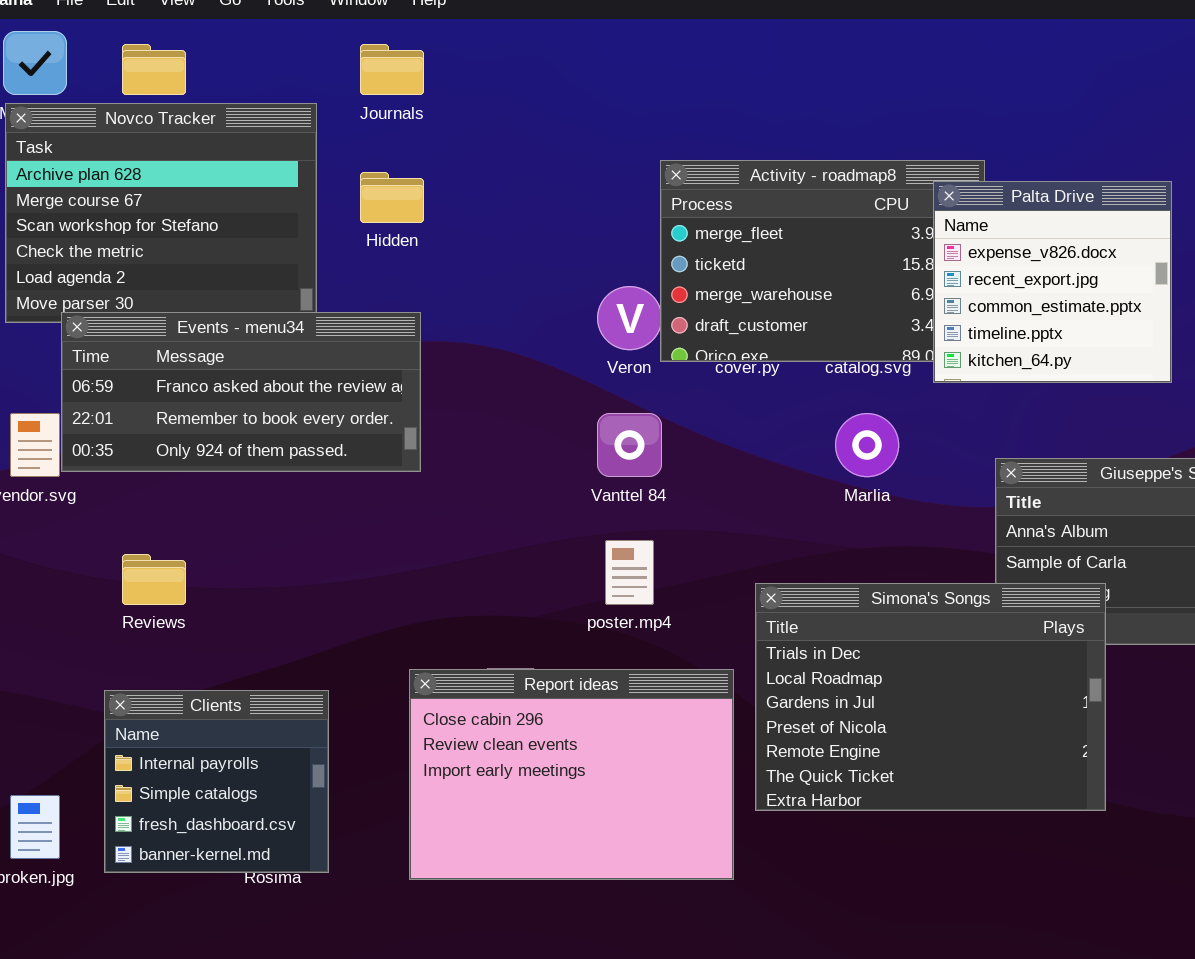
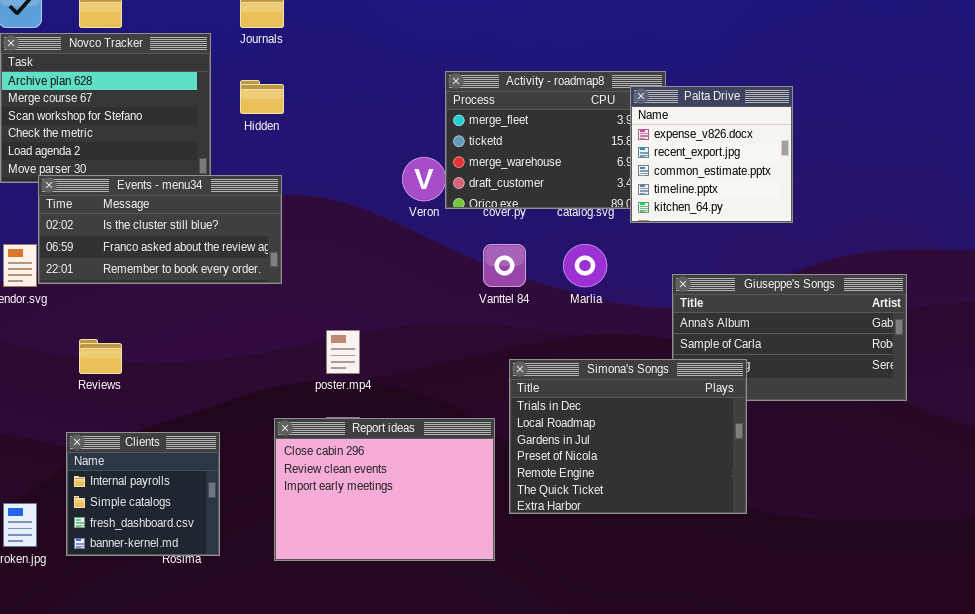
Events - menu34: [61,312,421,472] -> [38,175,282,284], scrolled up 1 row
Vanttel 84: [597,413,662,477] -> [483,244,526,287], moved
poster.mp4: [605,540,654,605] -> [326,330,360,374], moved

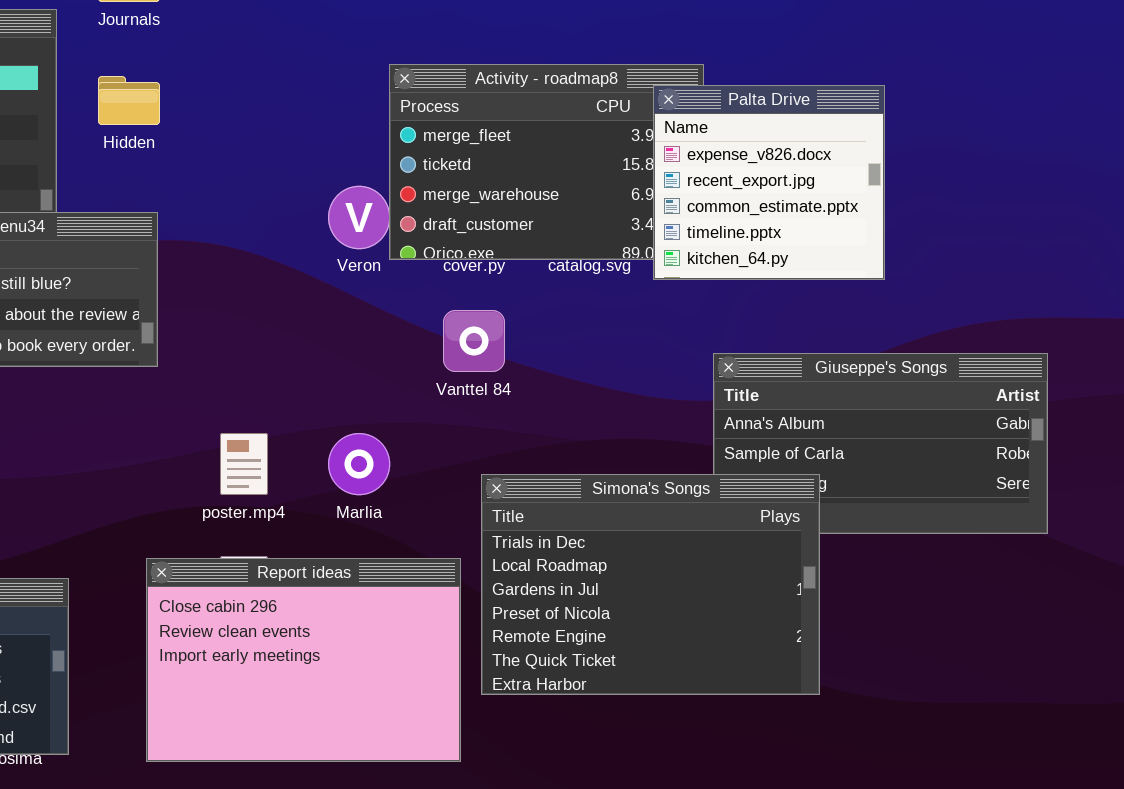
Marlia: [563,244,607,287] -> [328,433,390,495], moved

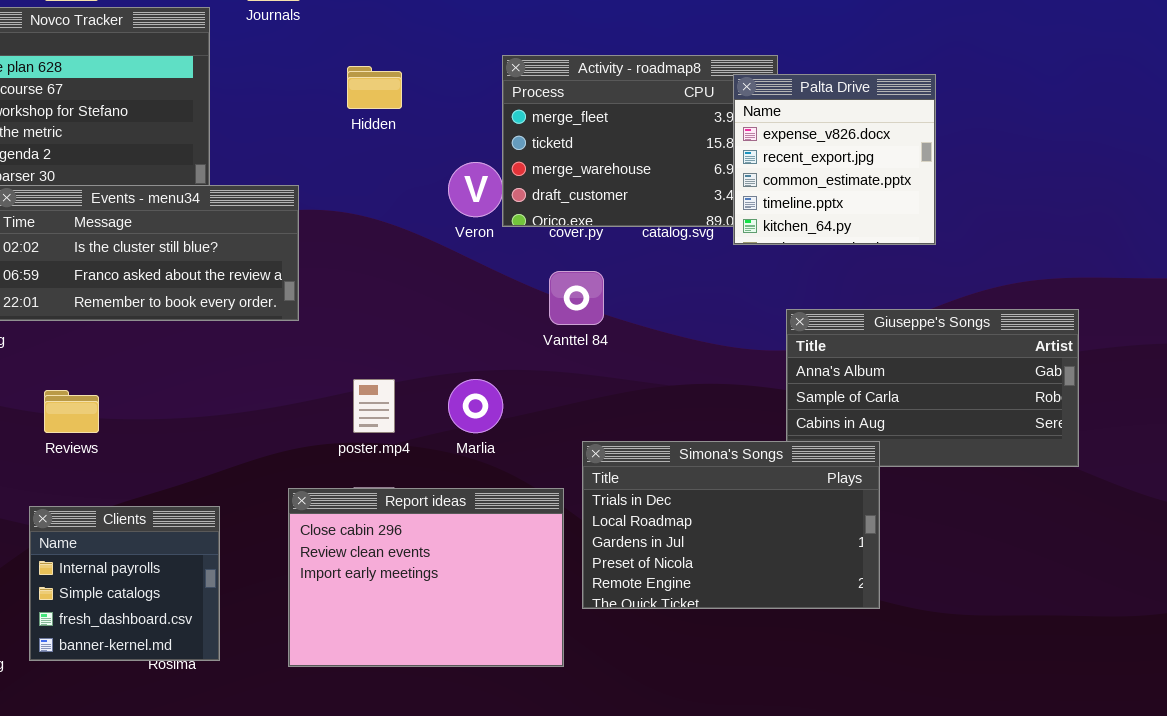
Hidden: [98,76,160,125] -> [347,66,402,109], moved
Simona's Songs: [481,474,820,695] -> [582,441,880,609], resized

